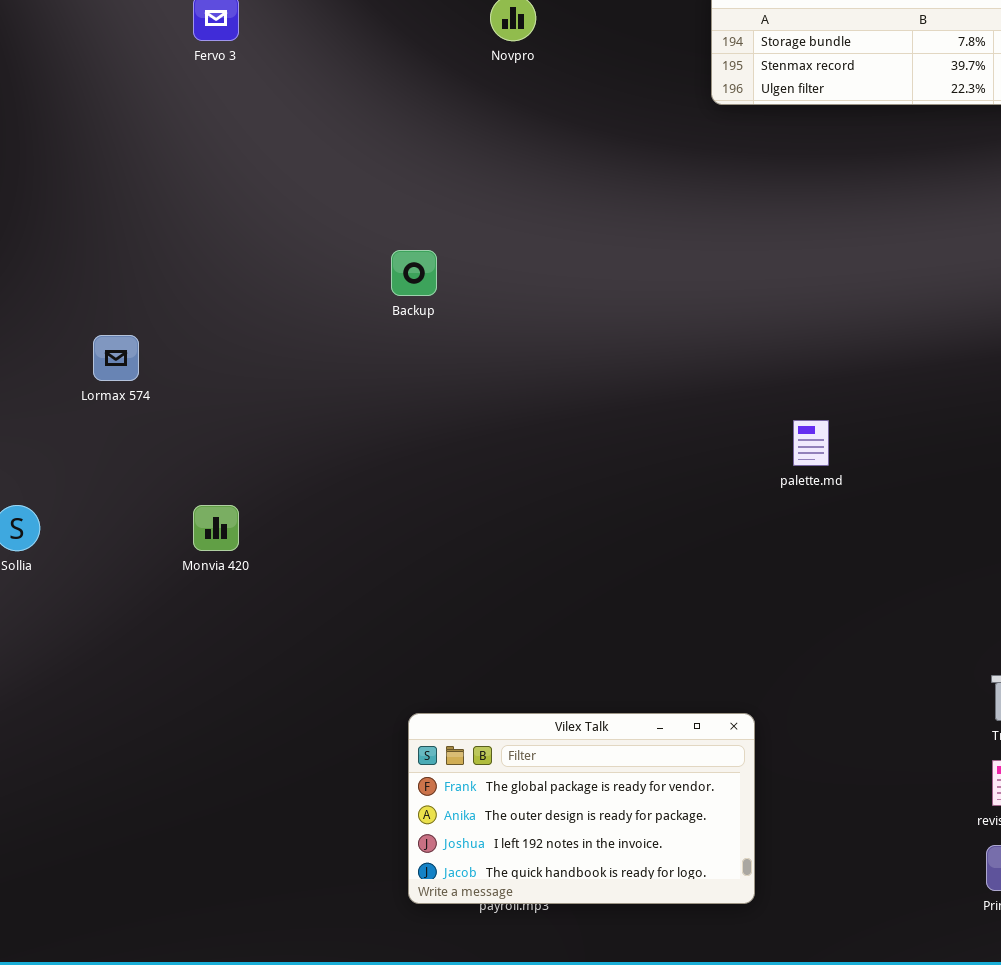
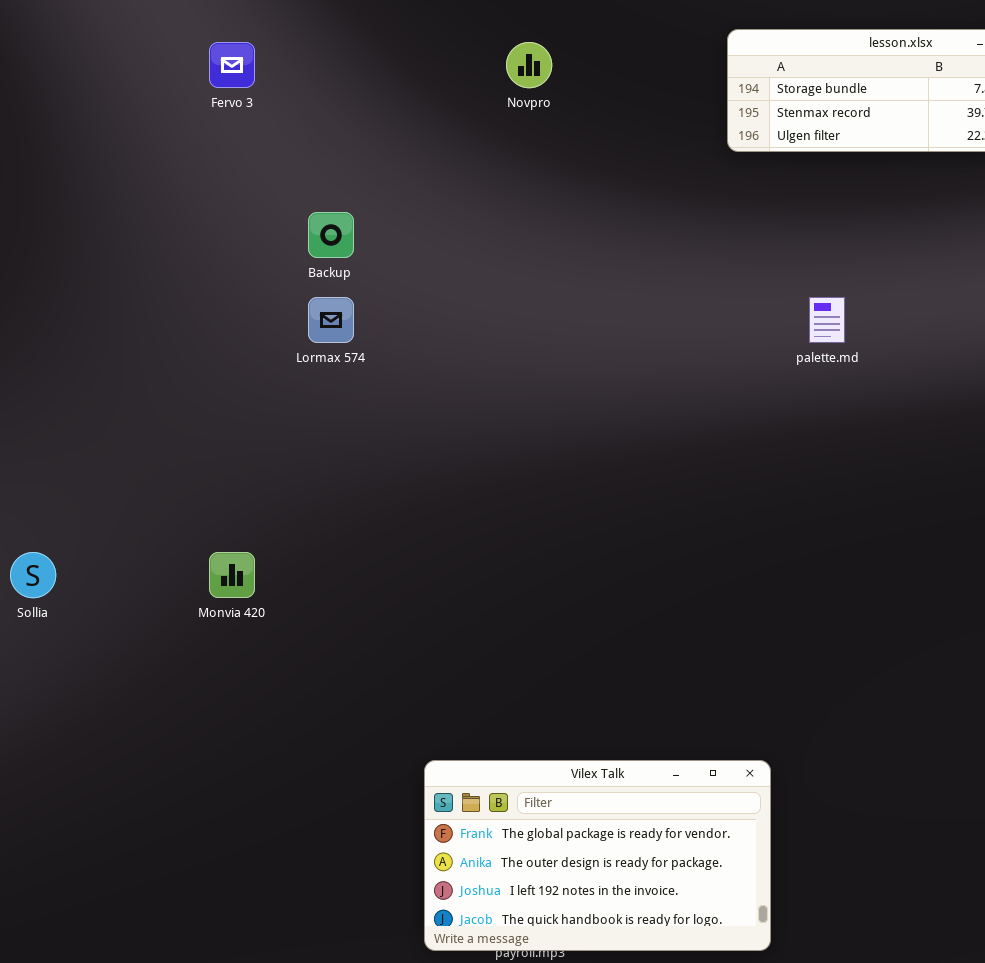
Backup: [391,250,437,296] -> [308,212,354,258], moved
Lormax 574: [93,335,139,381] -> [308,297,354,343], moved
palette.md: [793,420,829,466] -> [809,297,845,343], moved

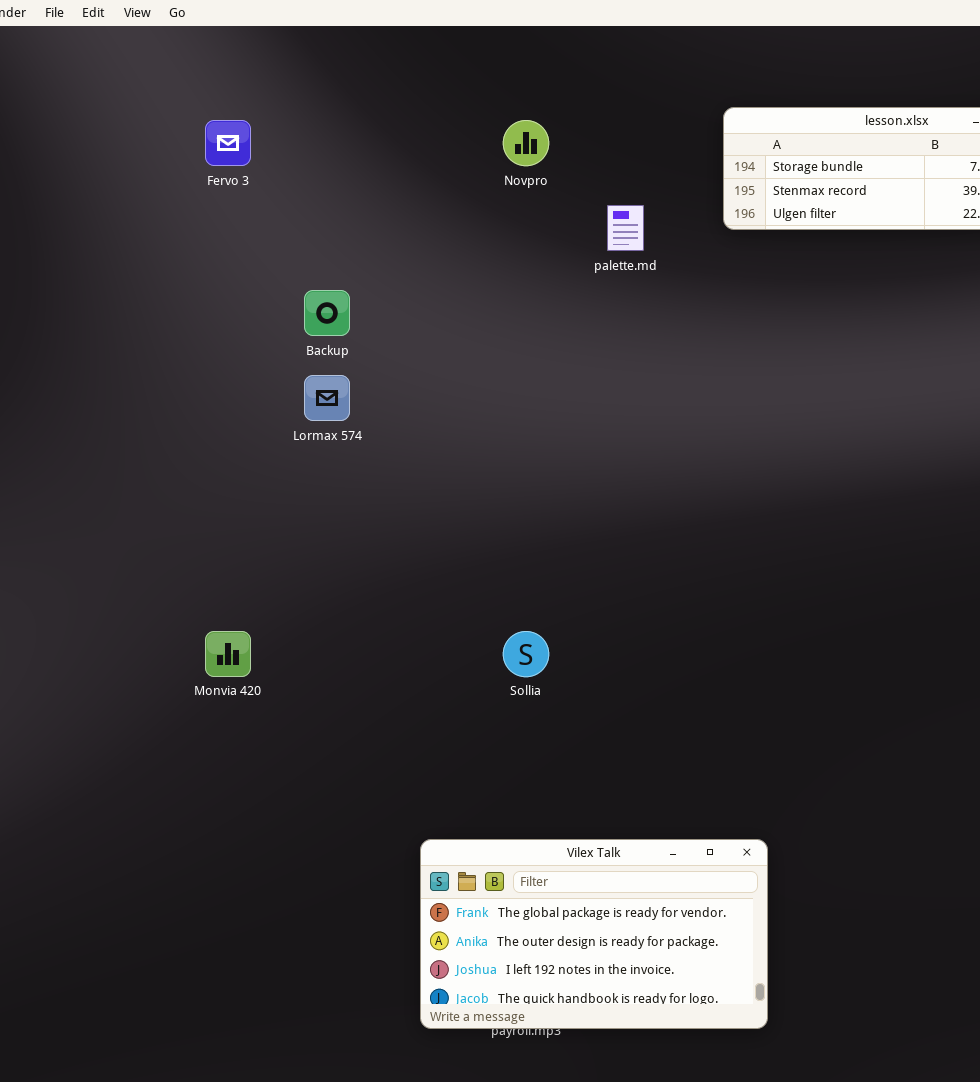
palette.md: [809,297,845,343] -> [607,205,644,251], moved
Sollia: [10,552,56,598] -> [503,631,549,677], moved

